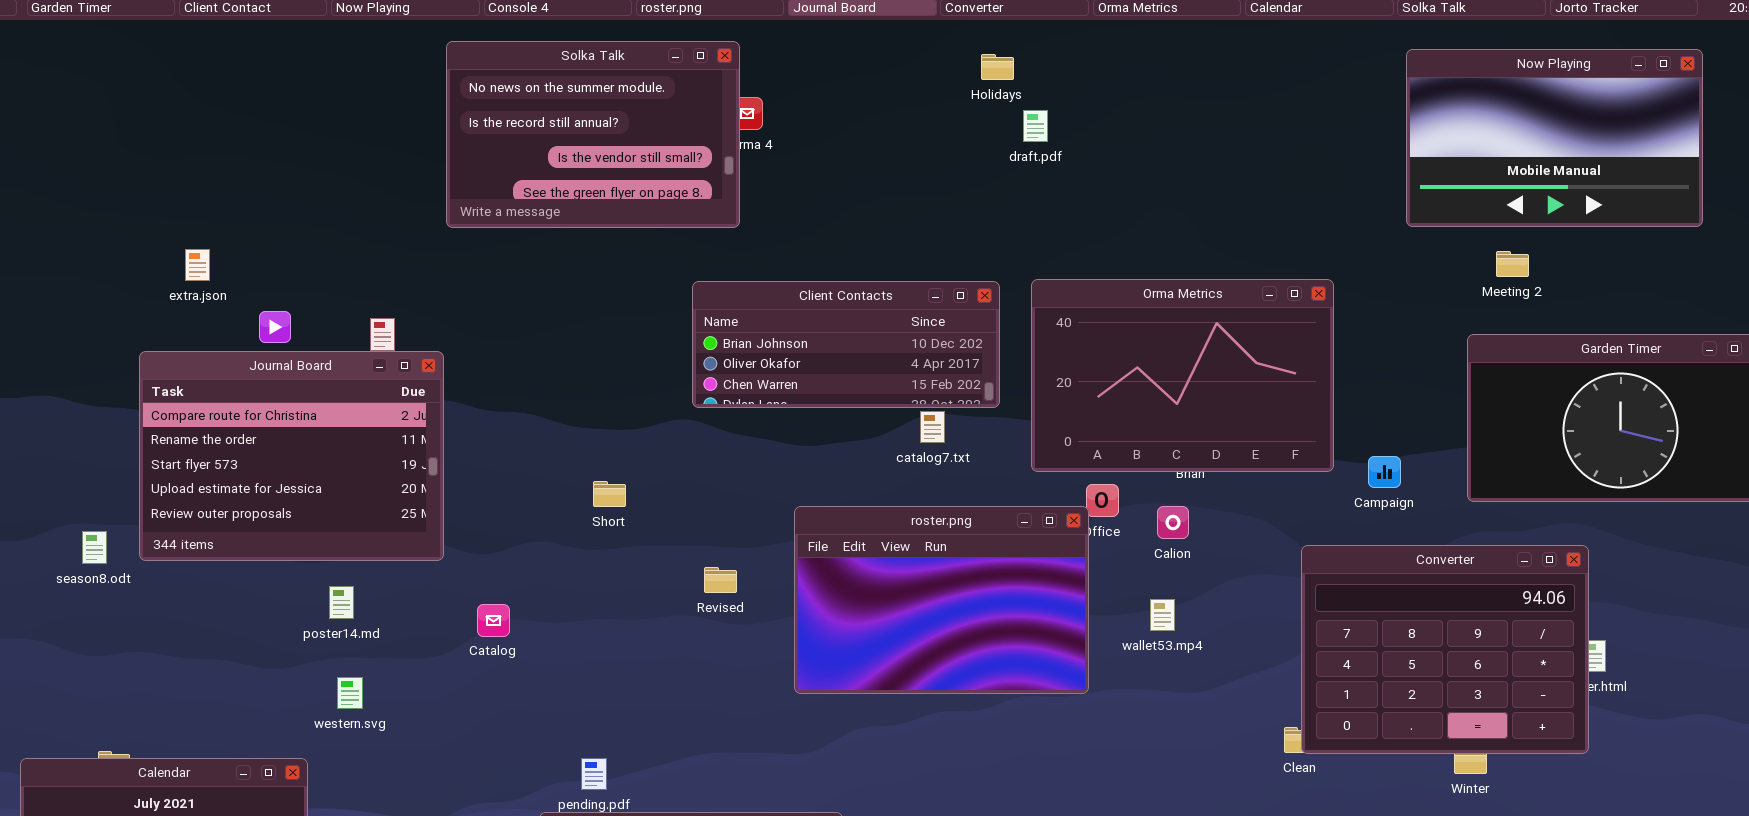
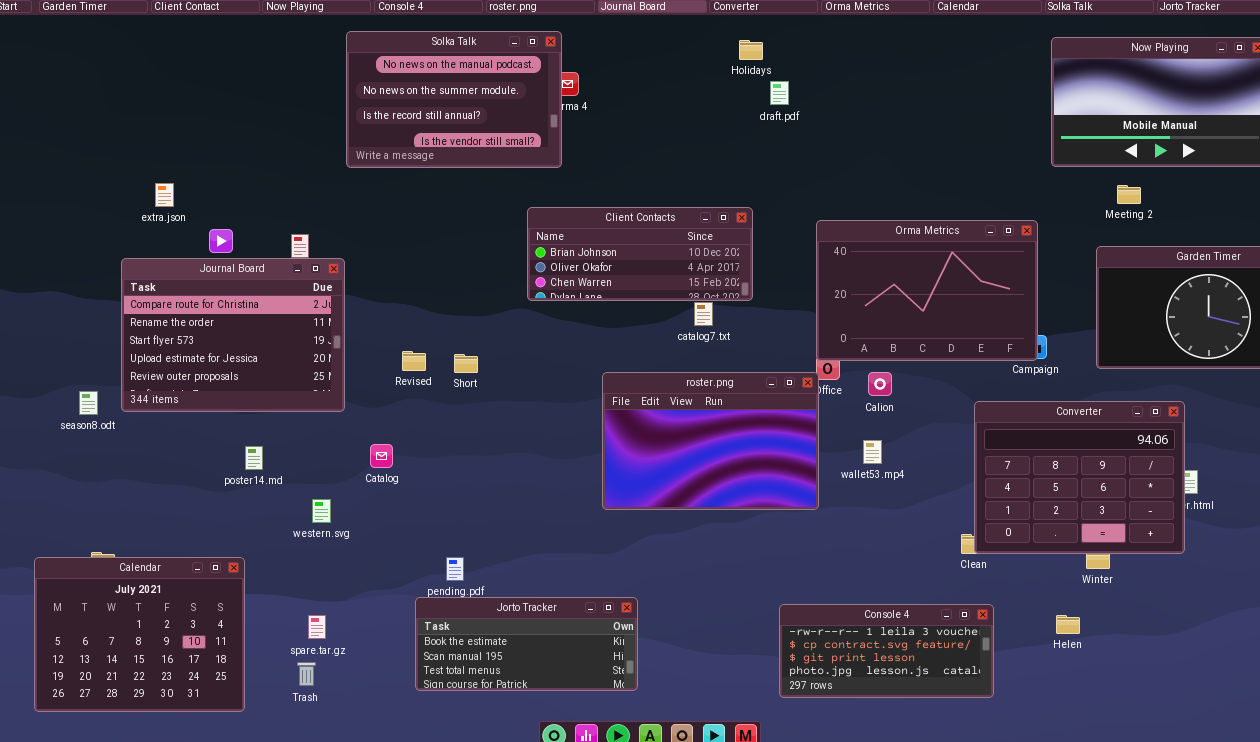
Solka Talk: [446,41,740,228] -> [346,31,562,168], scrolled up 1 row
Orma Metrics: [1031,279,1334,472] -> [816,220,1038,361], moved
Revised: [704,567,737,593] -> [402,351,426,371], moved
poster14.md: [329,586,354,619] -> [245,446,263,470], moved
western.svg: [337,677,363,709] -> [312,499,331,523], moved

